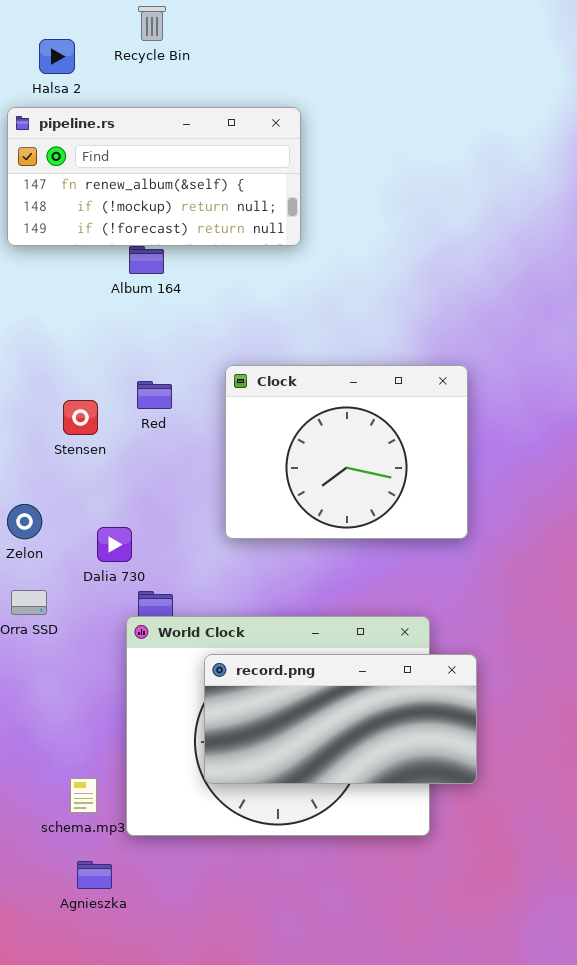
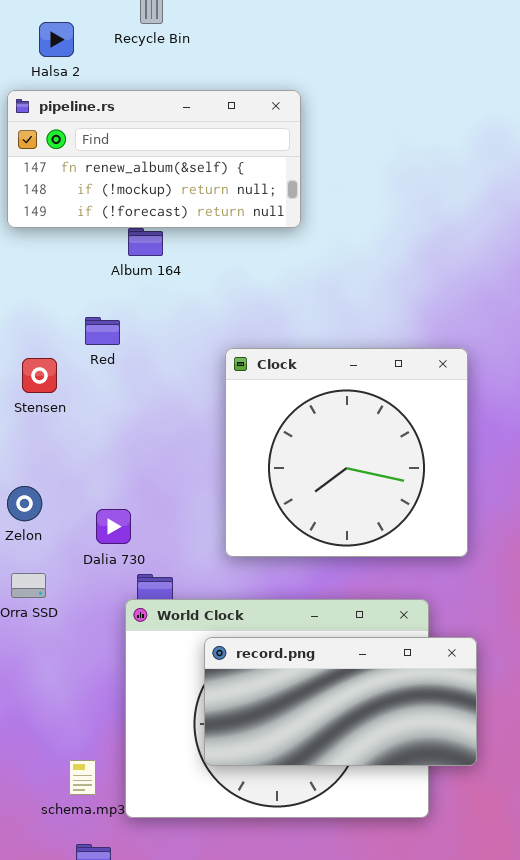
Clock: [225,365,468,539] -> [225,348,468,557], resized
Red: [137,381,172,409] -> [85,317,120,345], moved
Stensen: [63,400,98,435] -> [22,358,57,393], moved

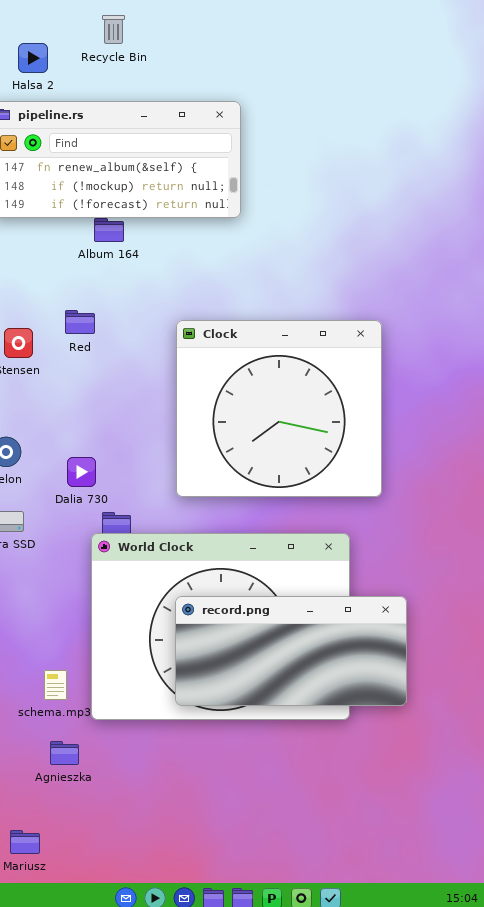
Red: [85,317,120,345] -> [65,310,95,334], moved
record.png: [204,637,477,766] -> [175,596,407,706], moved

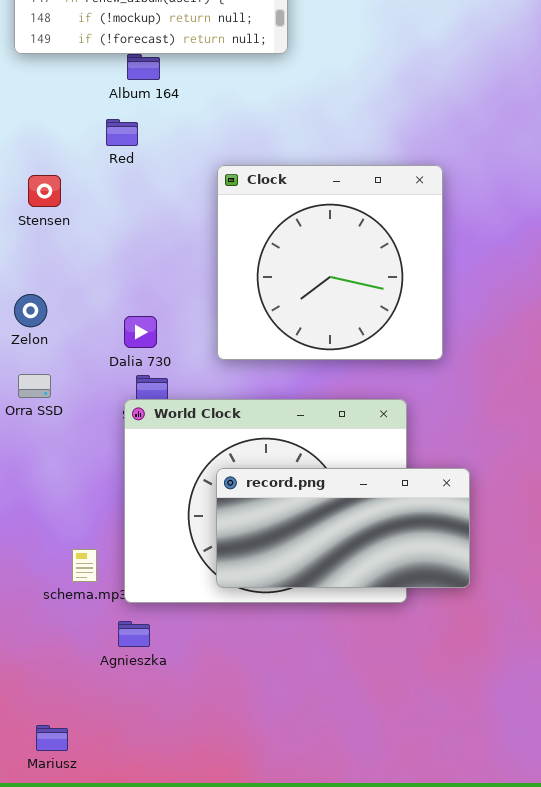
Red: [65,310,95,334] -> [106,119,138,146], moved
Dalia 730: [67,457,96,487] -> [124,316,157,348], moved
Agnieszka: [50,741,79,765] -> [118,621,150,647], moved

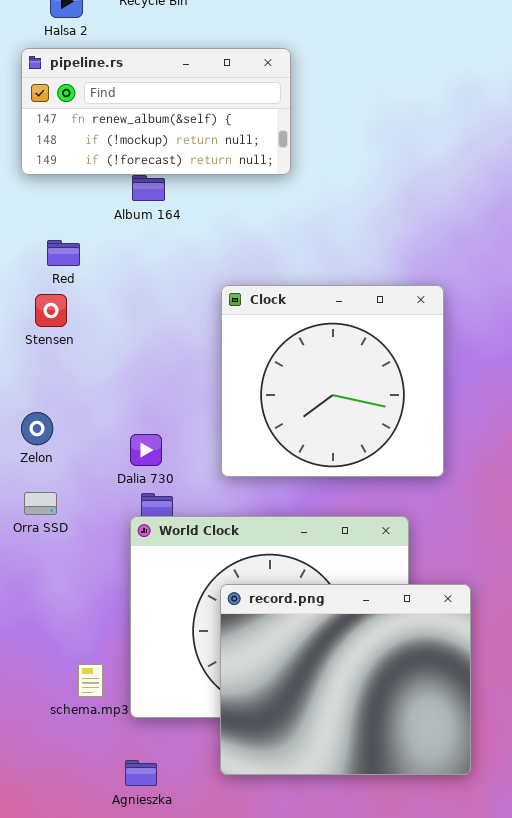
Red: [106,119,138,146] -> [47,240,80,266], moved
record.png: [216,468,470,588] -> [220,584,471,775], resized
Agnieszka: [118,621,150,647] -> [125,760,157,786], moved

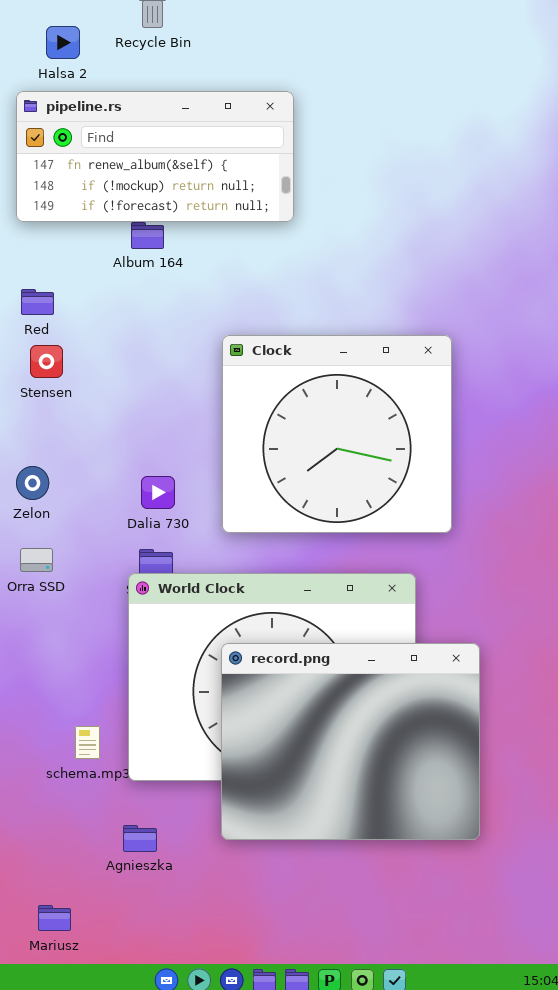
Red: [47,240,80,266] -> [21,289,54,315], moved
Dalia 730: [130,434,162,466] -> [141,476,175,509], moved

